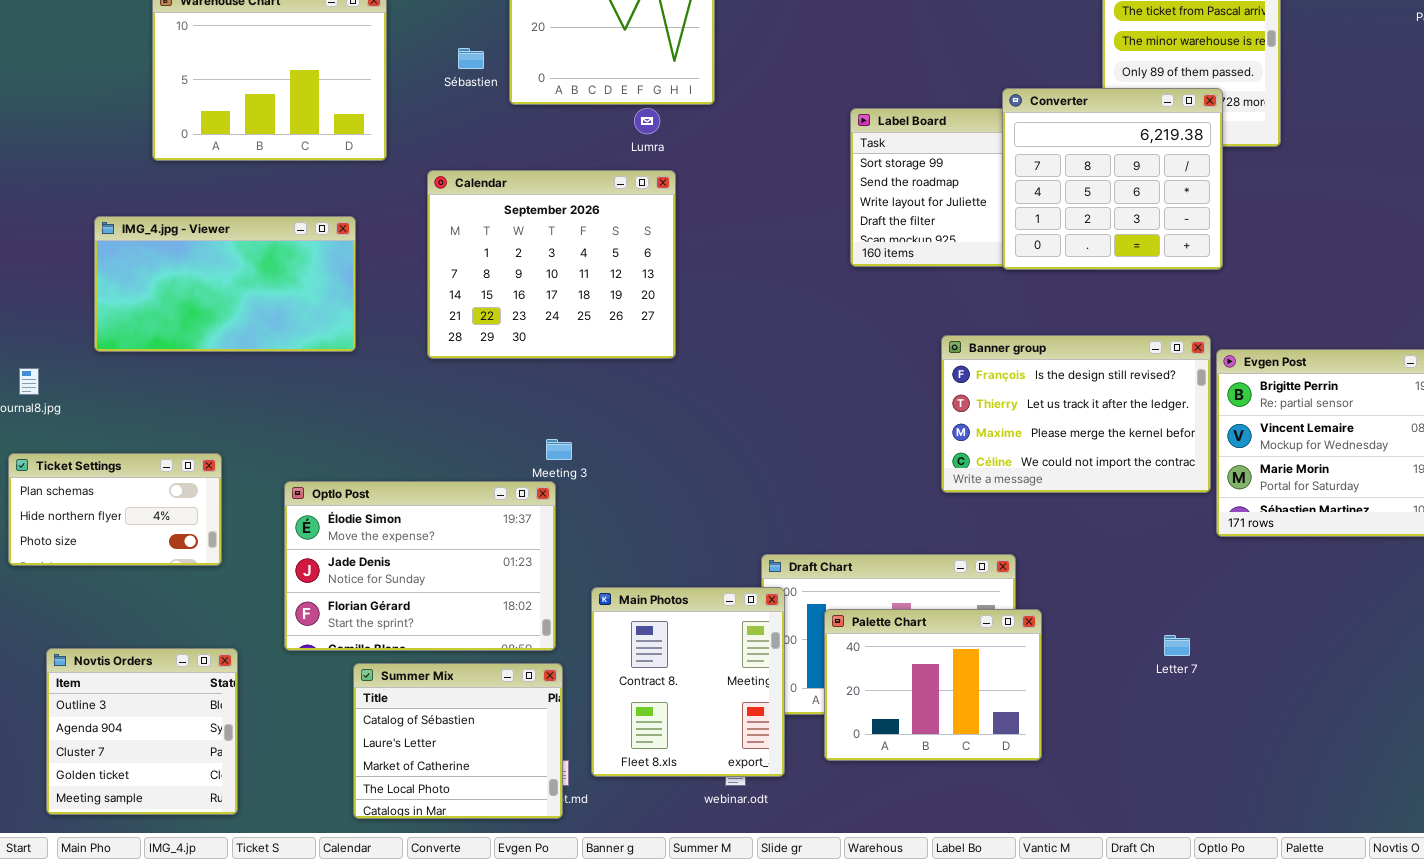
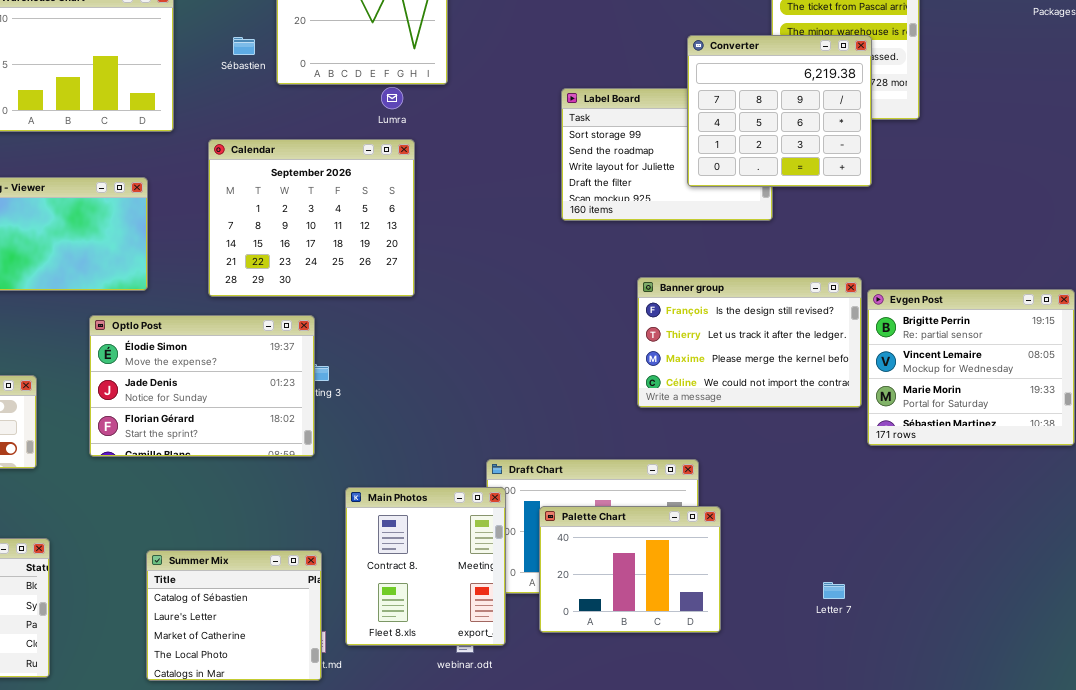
Converter: [1002,88,1223,270] -> [687,35,872,187], moved
Optlo Post: [284,481,556,651] -> [89,315,315,457], moved
Letter 7: [1164,635,1190,656] -> [823,582,845,599], moved

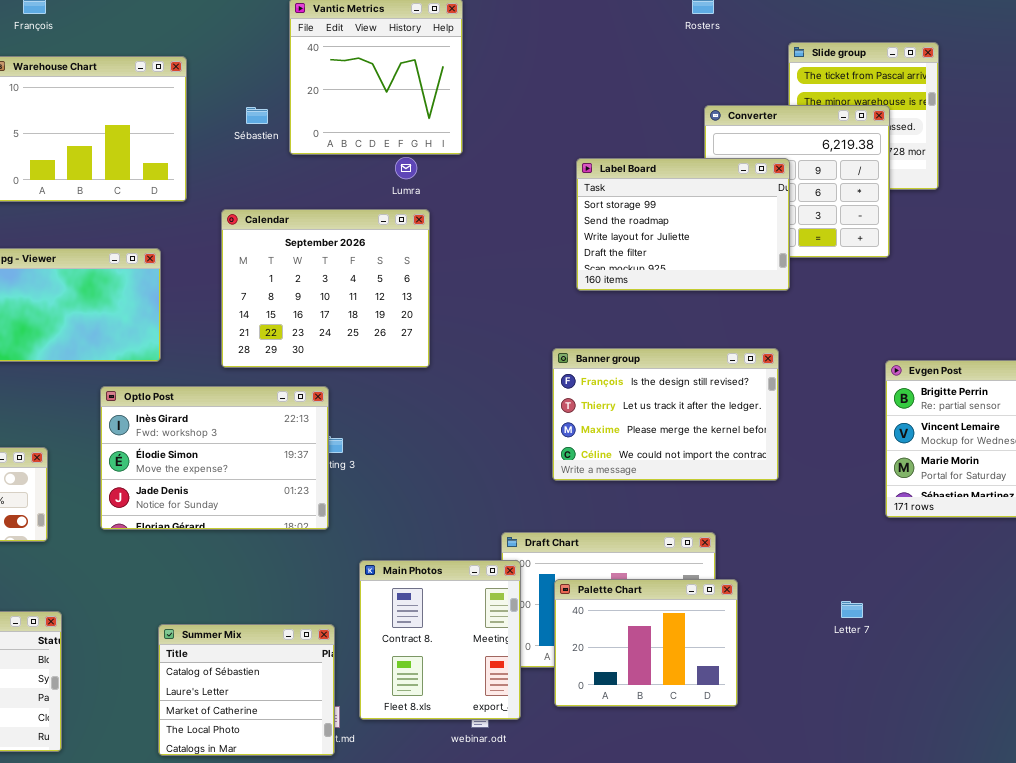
Label Board: [561,88,773,221] -> [576,158,790,291], raised
Banner group: [637,277,862,408] -> [552,348,779,481], moved
Optlo Post: [89,315,315,457] -> [100,386,329,530], scrolled up 1 row
Letter 7: [823,582,845,599] -> [841,601,863,618], moved

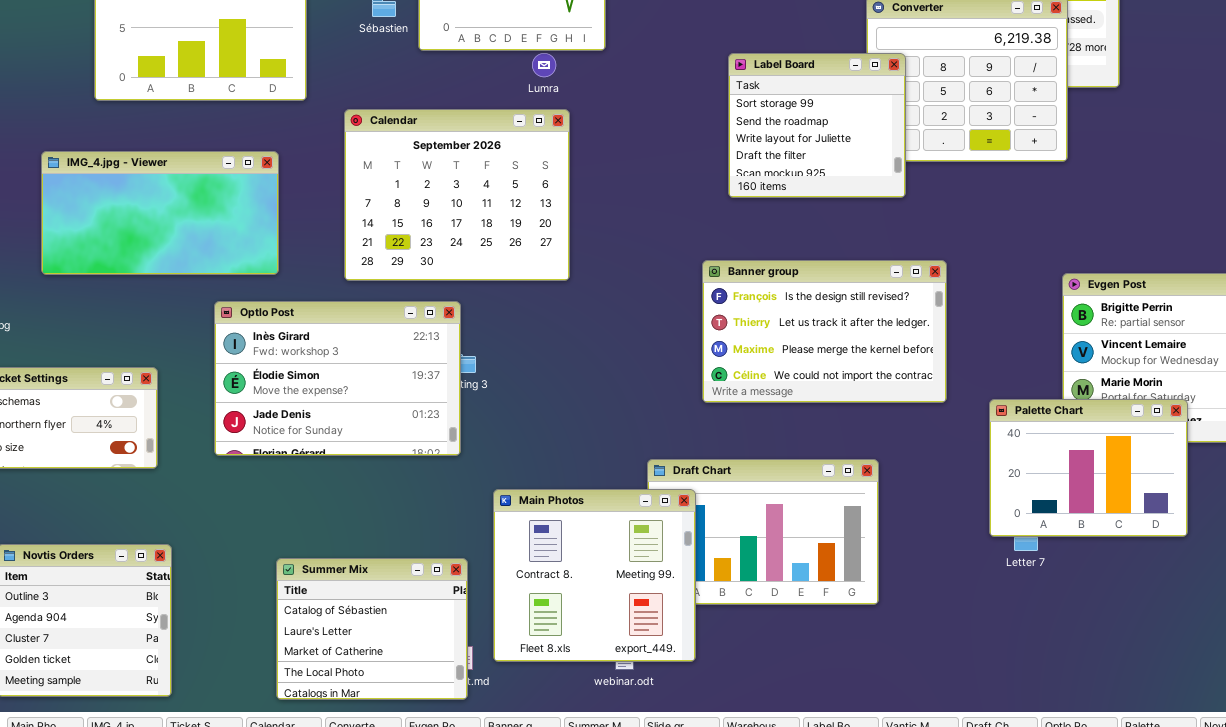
Label Board: [576,158,790,291] -> [728,53,906,198], resized
Main Photos: [359,560,521,720] -> [493,489,696,662], resized
Palette Chart: [554,579,738,707] -> [989,399,1188,537], moved

